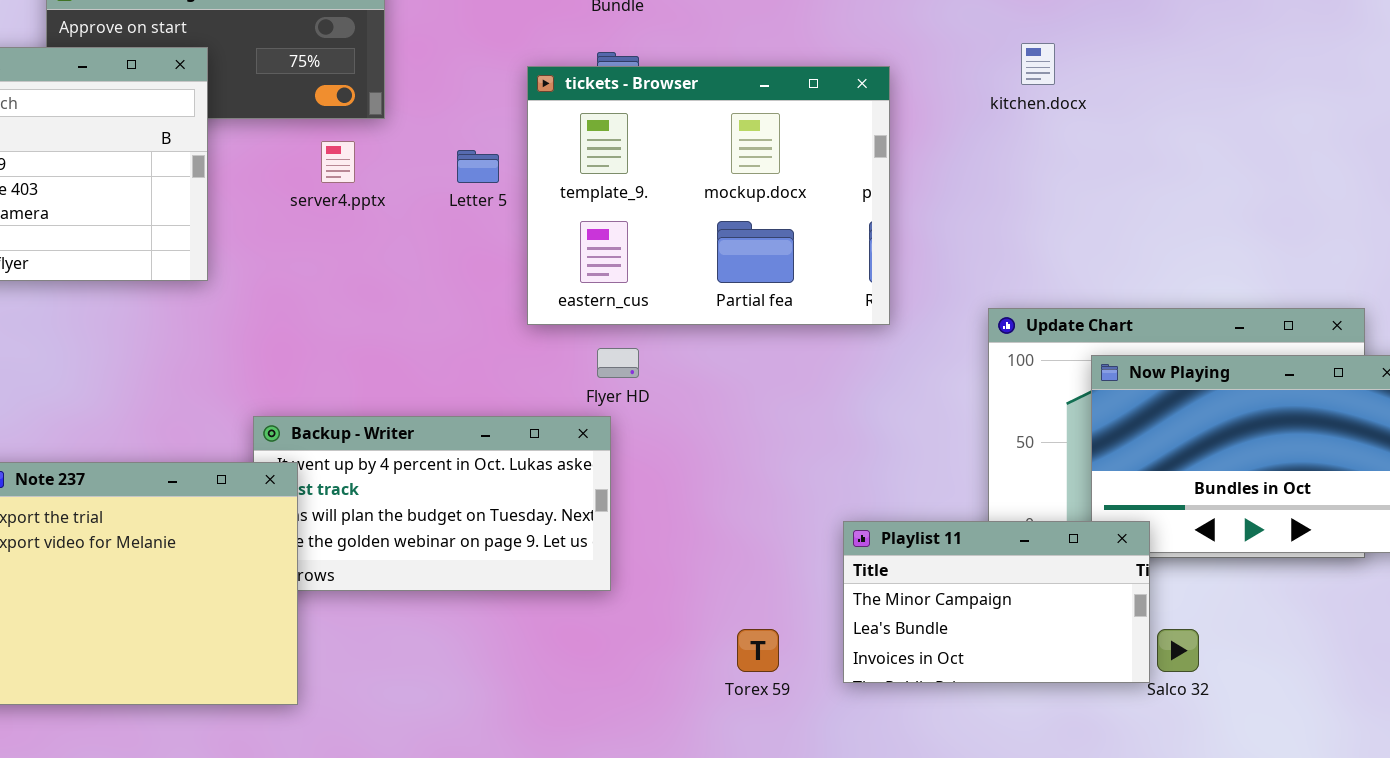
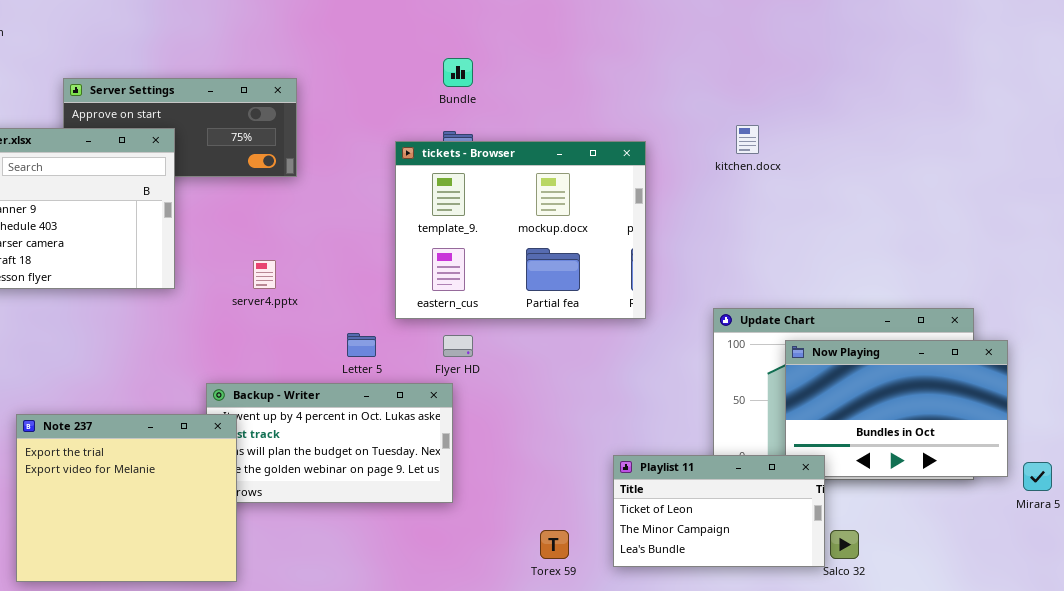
server4.pptx: [321,141,355,183] -> [253,260,276,289], moved
Letter 5: [457,150,499,183] -> [347,333,376,357], moved
Playlist 11: [843,521,1150,683] -> [613,455,825,567], scrolled up 1 row

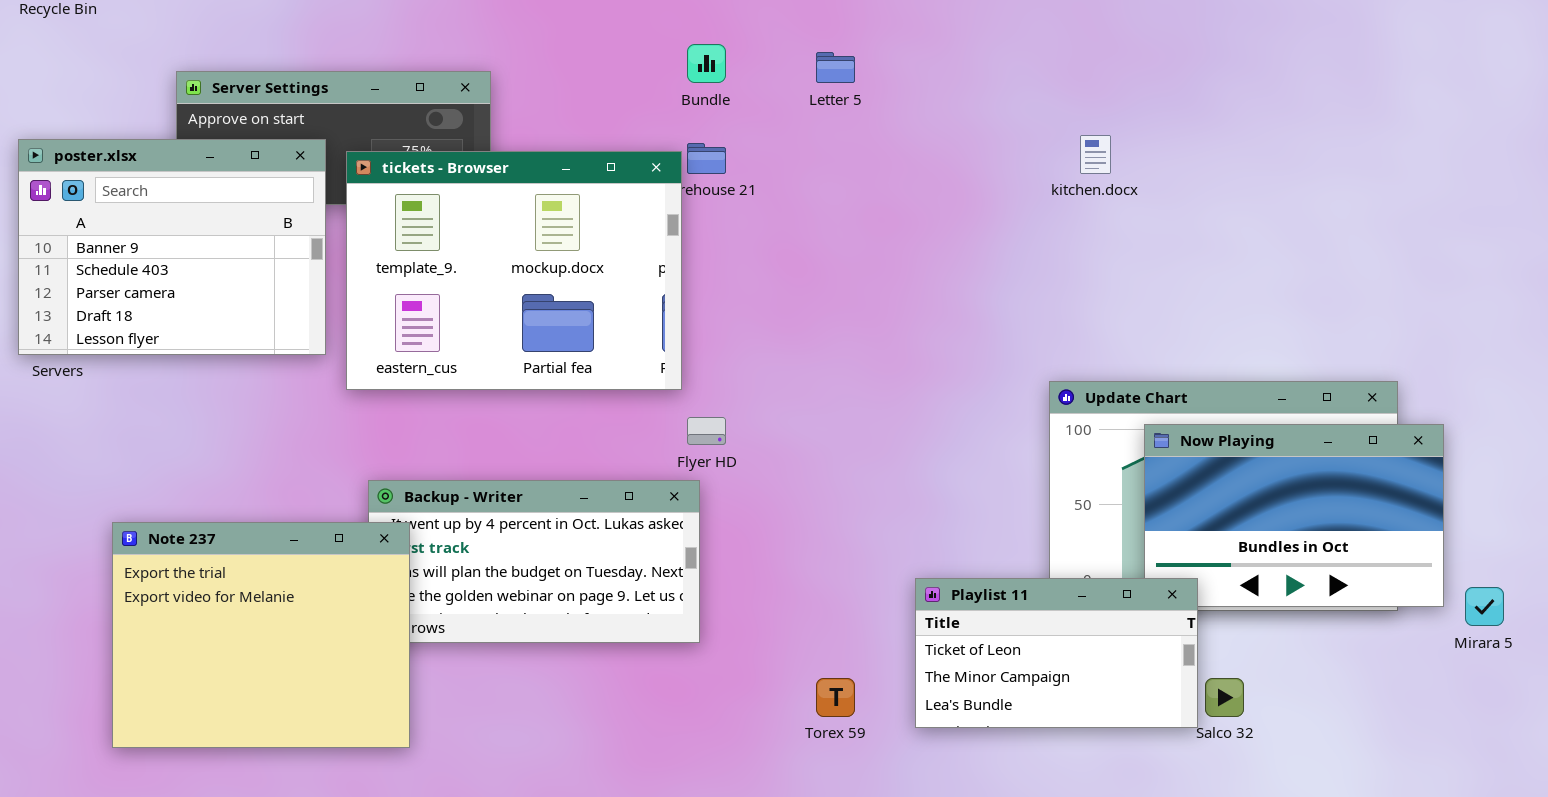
tickets - Browser: [395,141,646,319] -> [346,151,682,390], moved
Letter 5: [347,333,376,357] -> [816,52,855,83], moved

